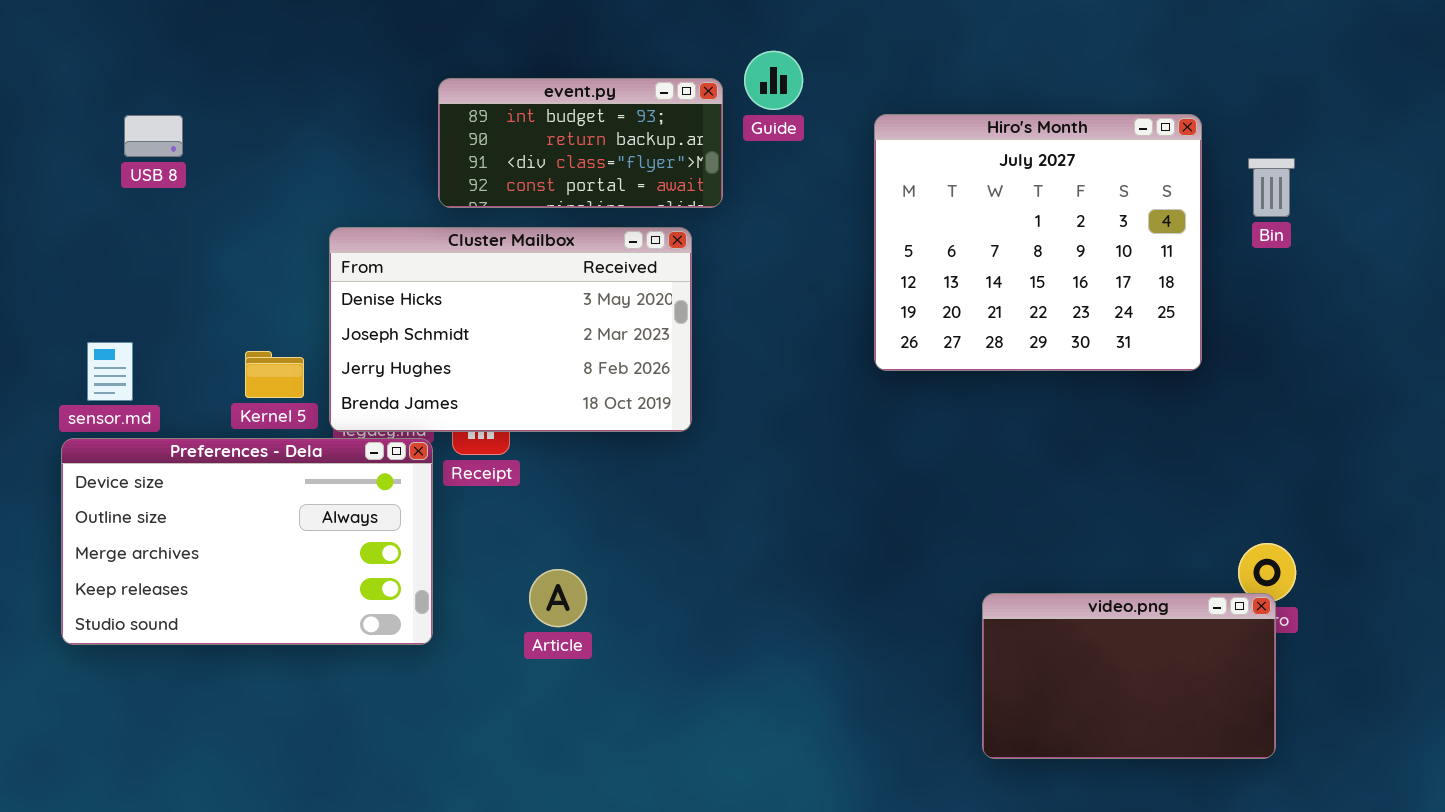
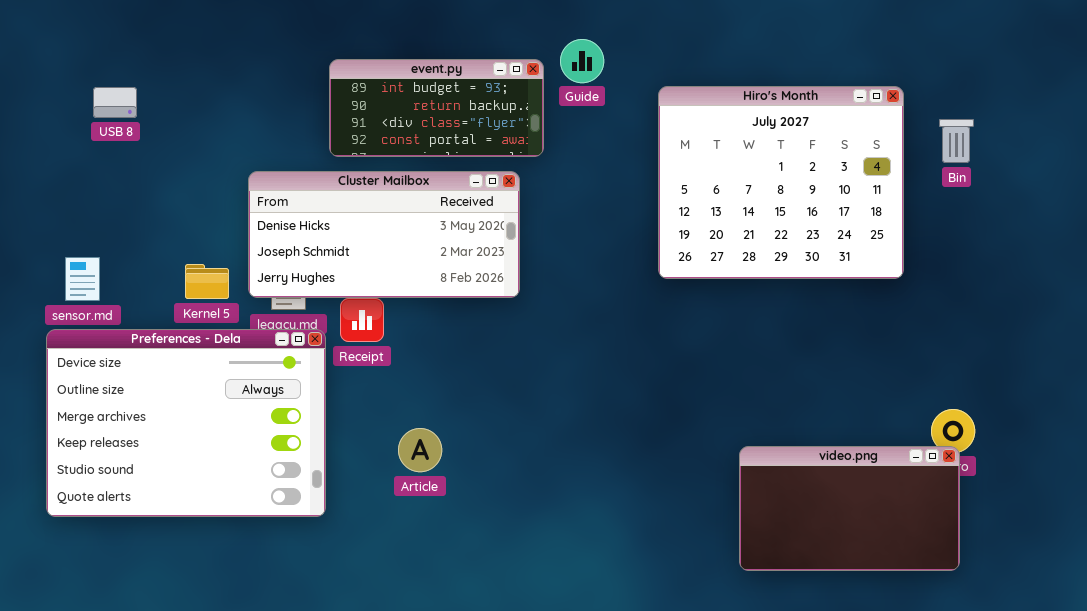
Cluster Mailbox: [329,227,692,432] -> [248,171,520,298], resized
Preferences - Dela: [61,438,433,645] -> [46,329,326,517], resized

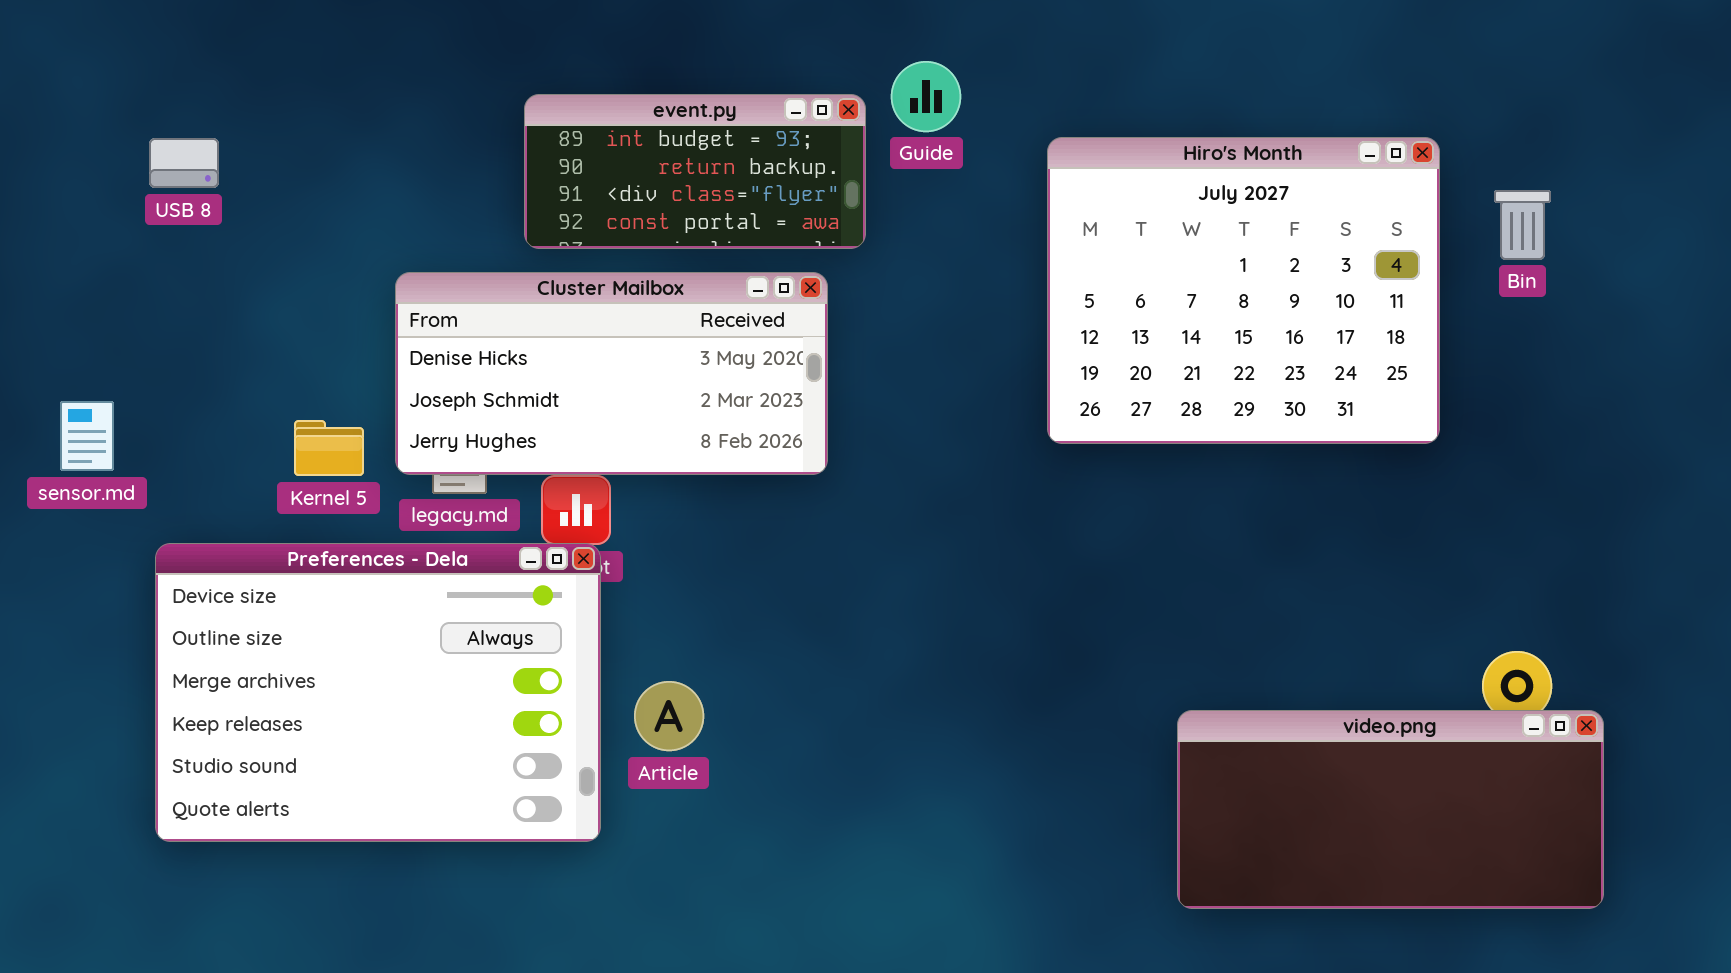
sensor.md: [65,257,100,301] -> [60,401,114,471], moved
Preferences - Dela: [46,329,326,517] -> [155,543,601,842], moved
video.png: [739,446,960,571] -> [1177,710,1604,909], resized

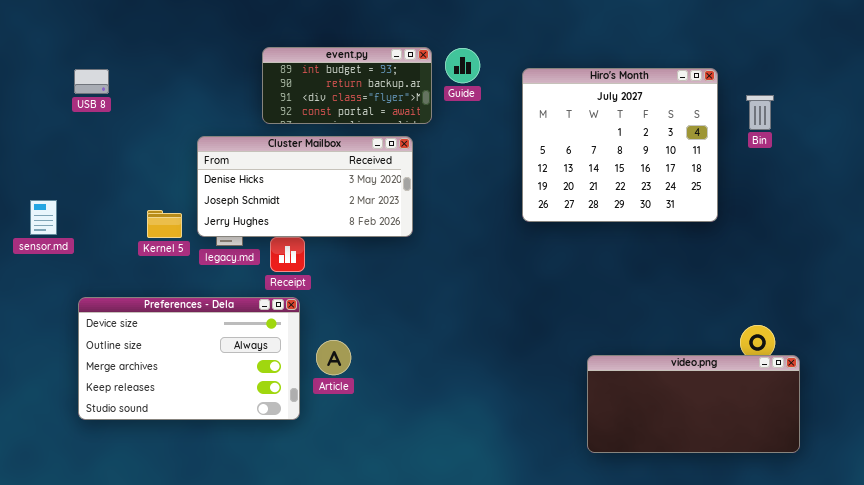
Guide: [891,61,961,132] -> [445,48,480,83], moved
Preferences - Dela: [155,543,601,842] -> [78,297,300,420], resized

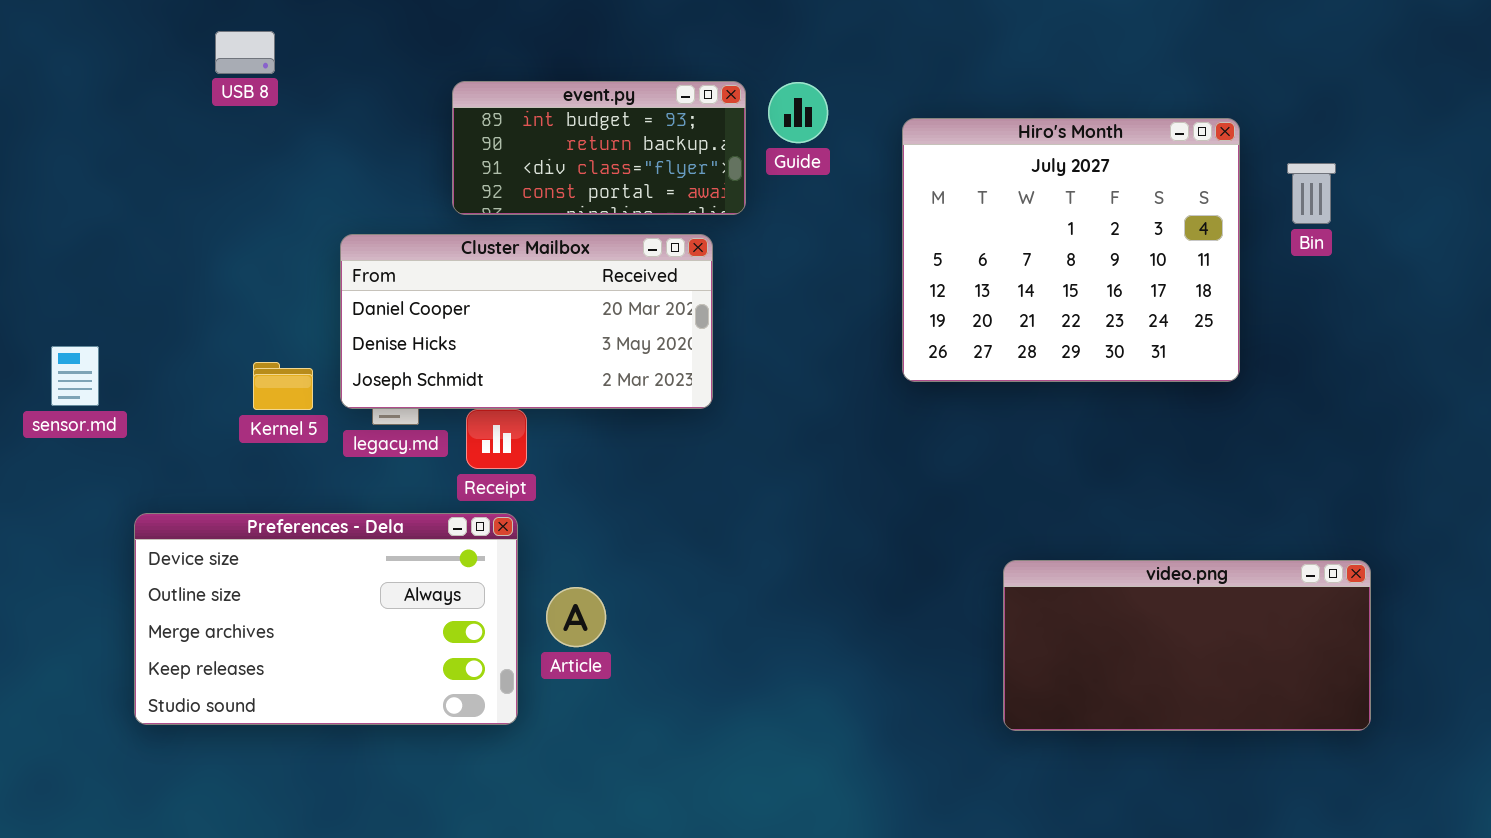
USB 8: [74,69,109,94] -> [215,31,275,74], moved
Cluster Mailbox: [197,136,413,237] -> [340,234,713,409], scrolled up 1 row
video.png: [587,355,800,453] -> [1003,560,1371,731], moved

